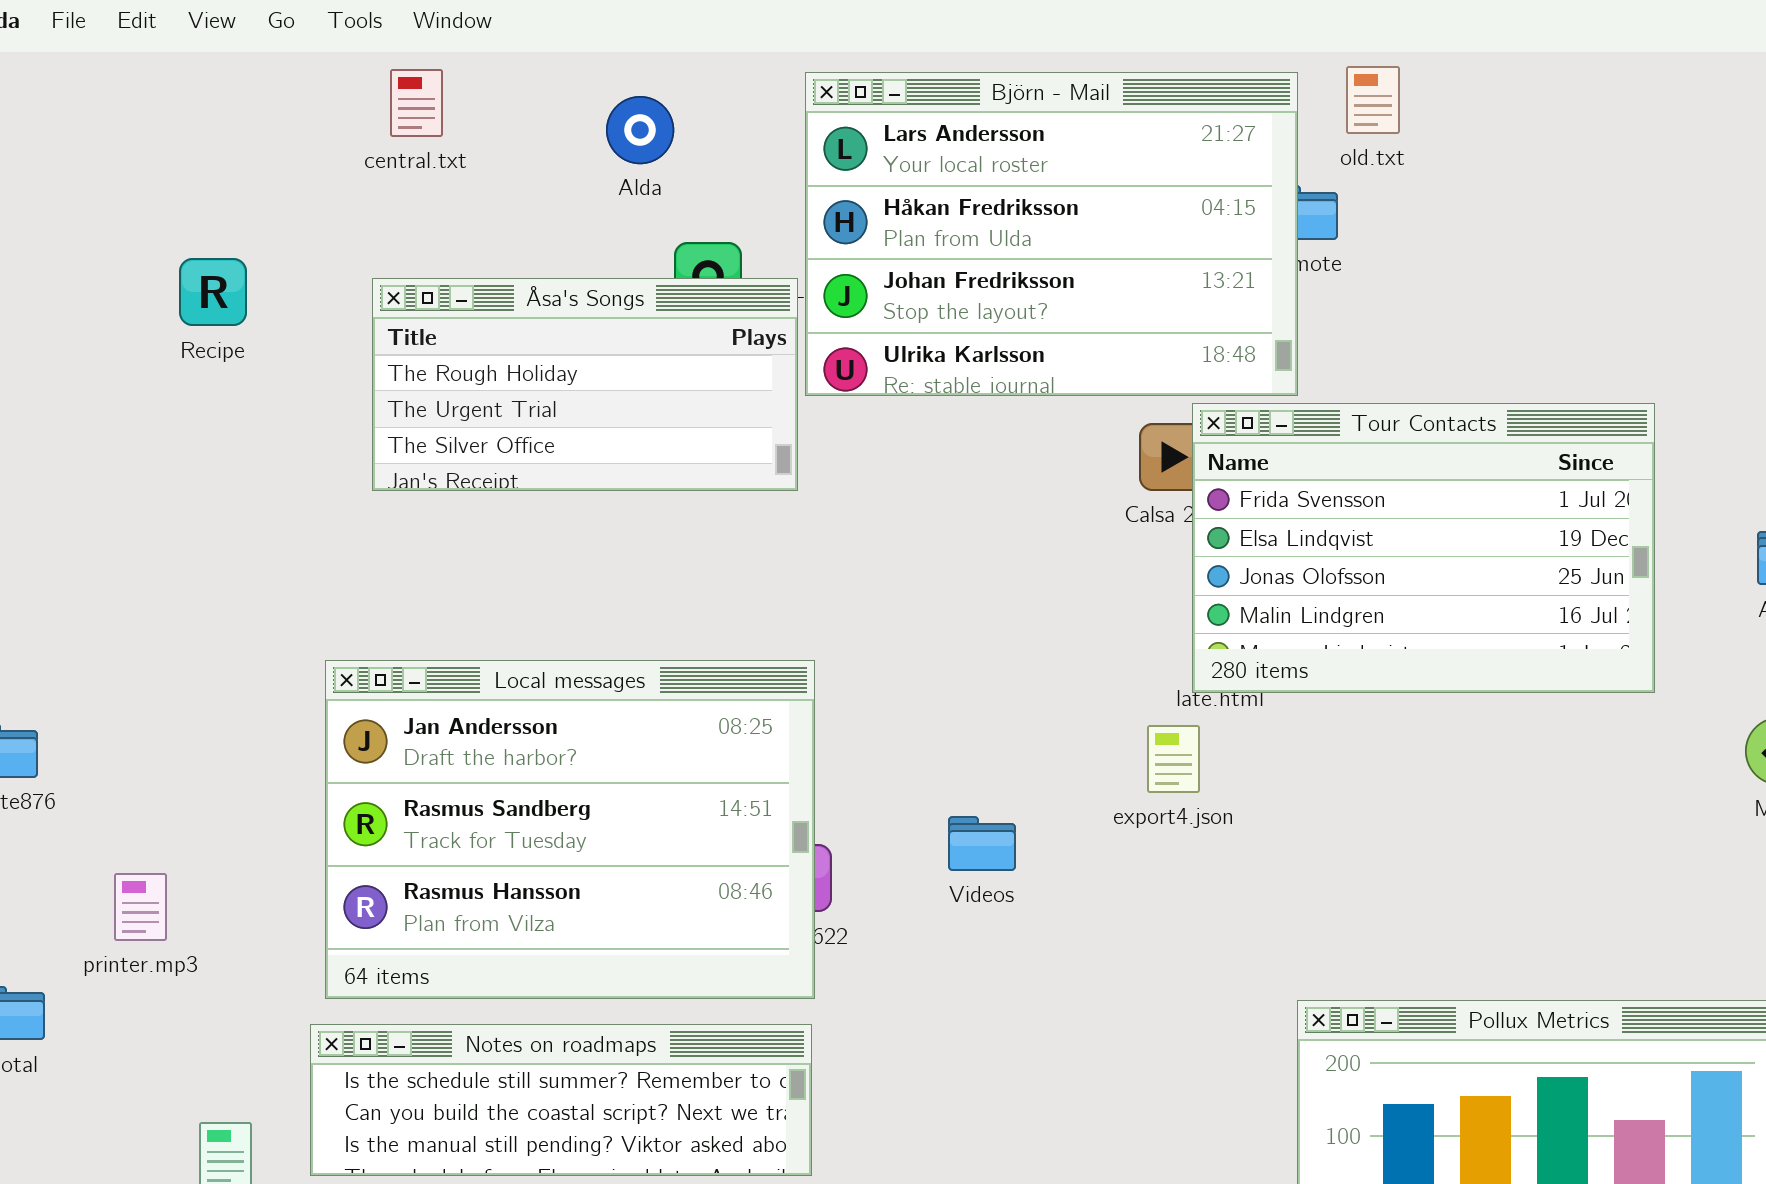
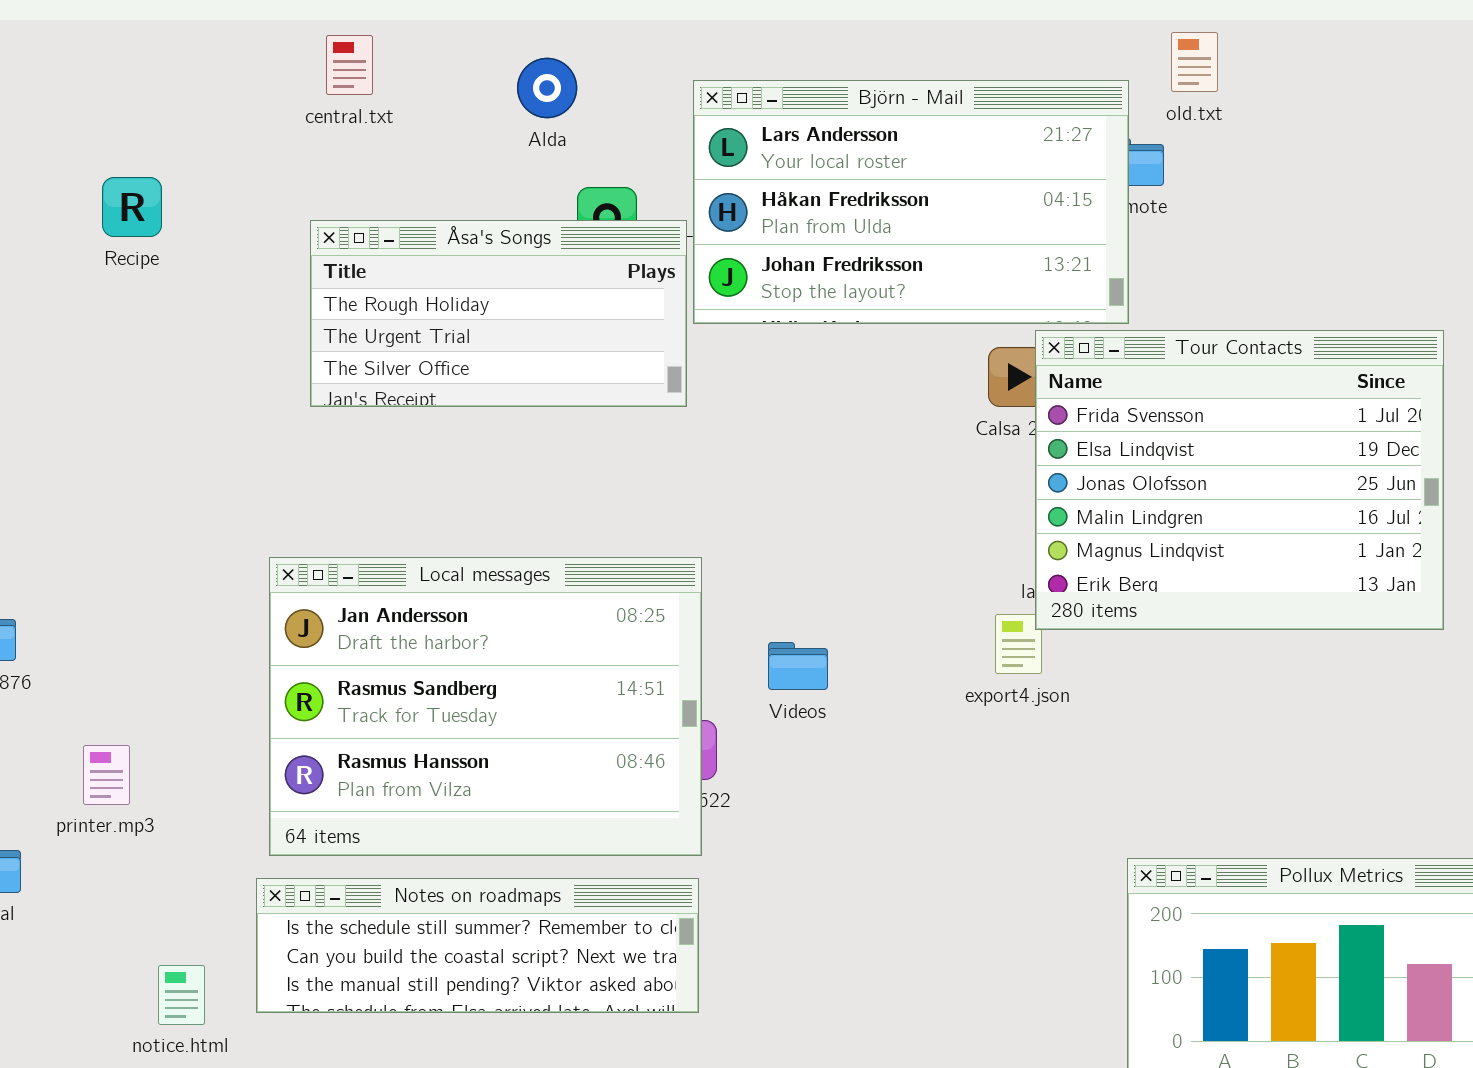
Björn - Mail: [805,72,1298,396] -> [693,80,1129,324], resized
Recipe: [179,258,247,326] -> [102,177,162,237], moved
Tour Contacts: [1192,403,1655,693] -> [1035,330,1444,630], resized
Videos: [948,816,1016,871] -> [768,642,828,690], moved

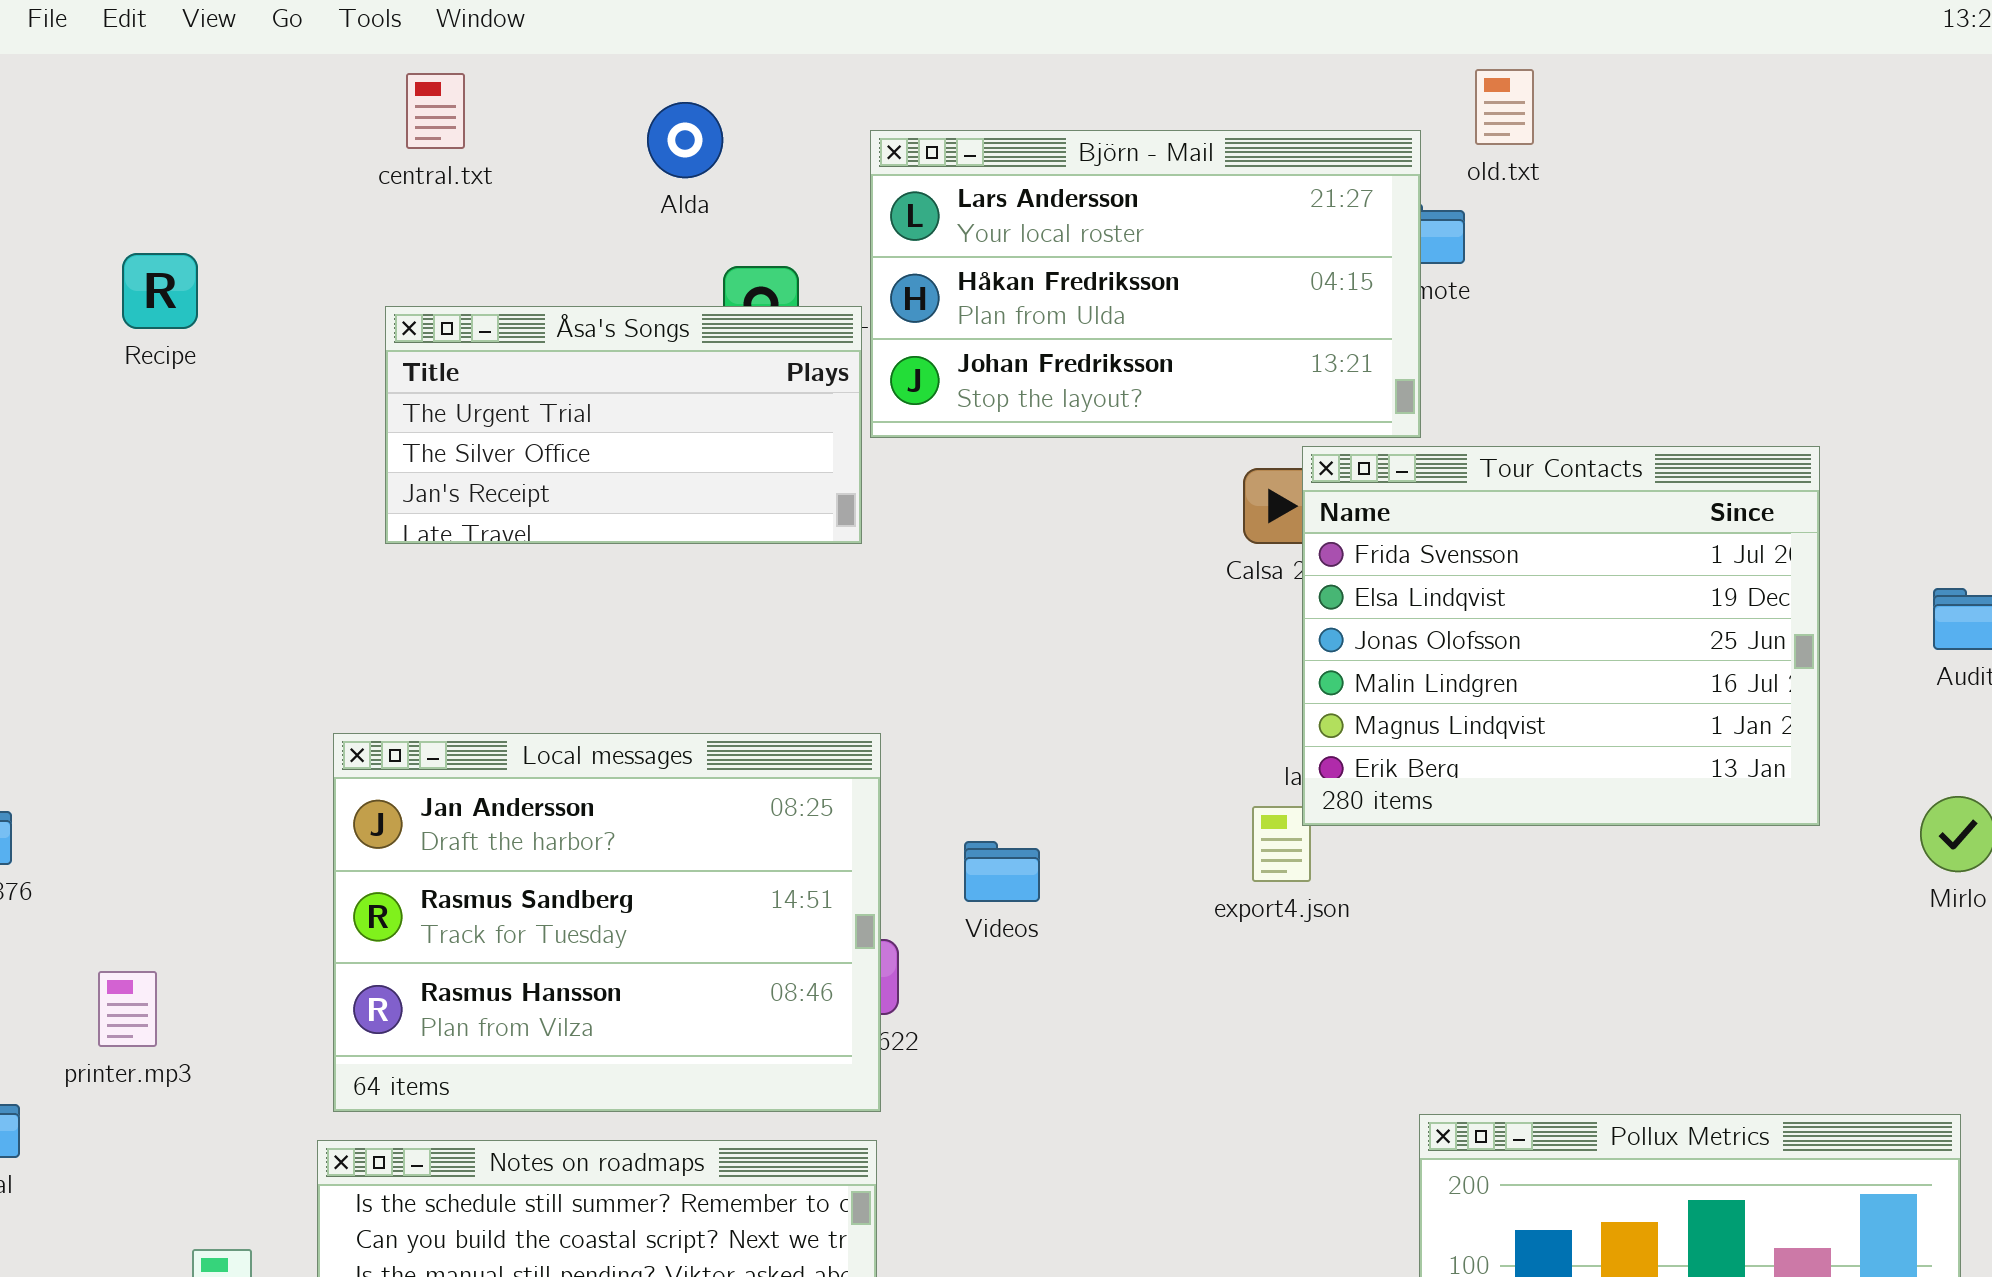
Åsa's Songs: [310,220,687,407] -> [385,306,862,544], scrolled down 1 row

